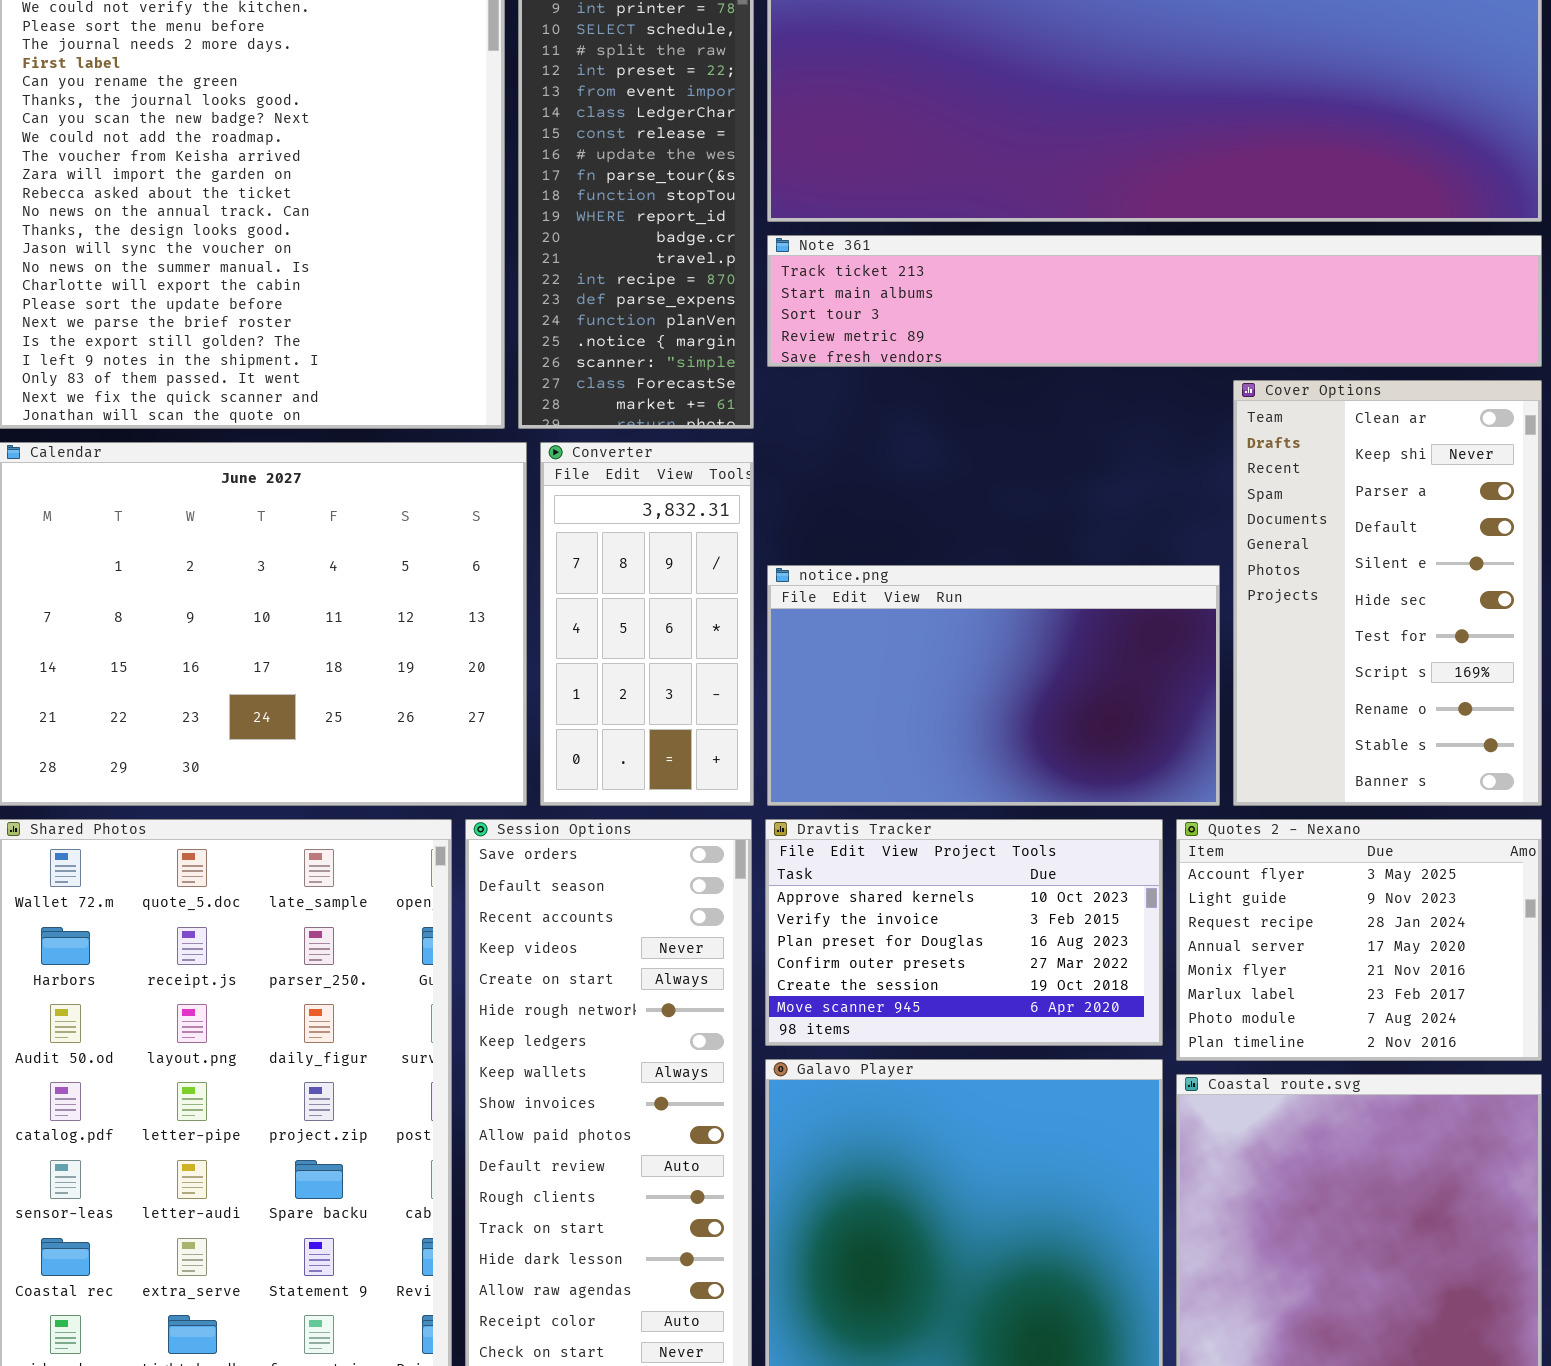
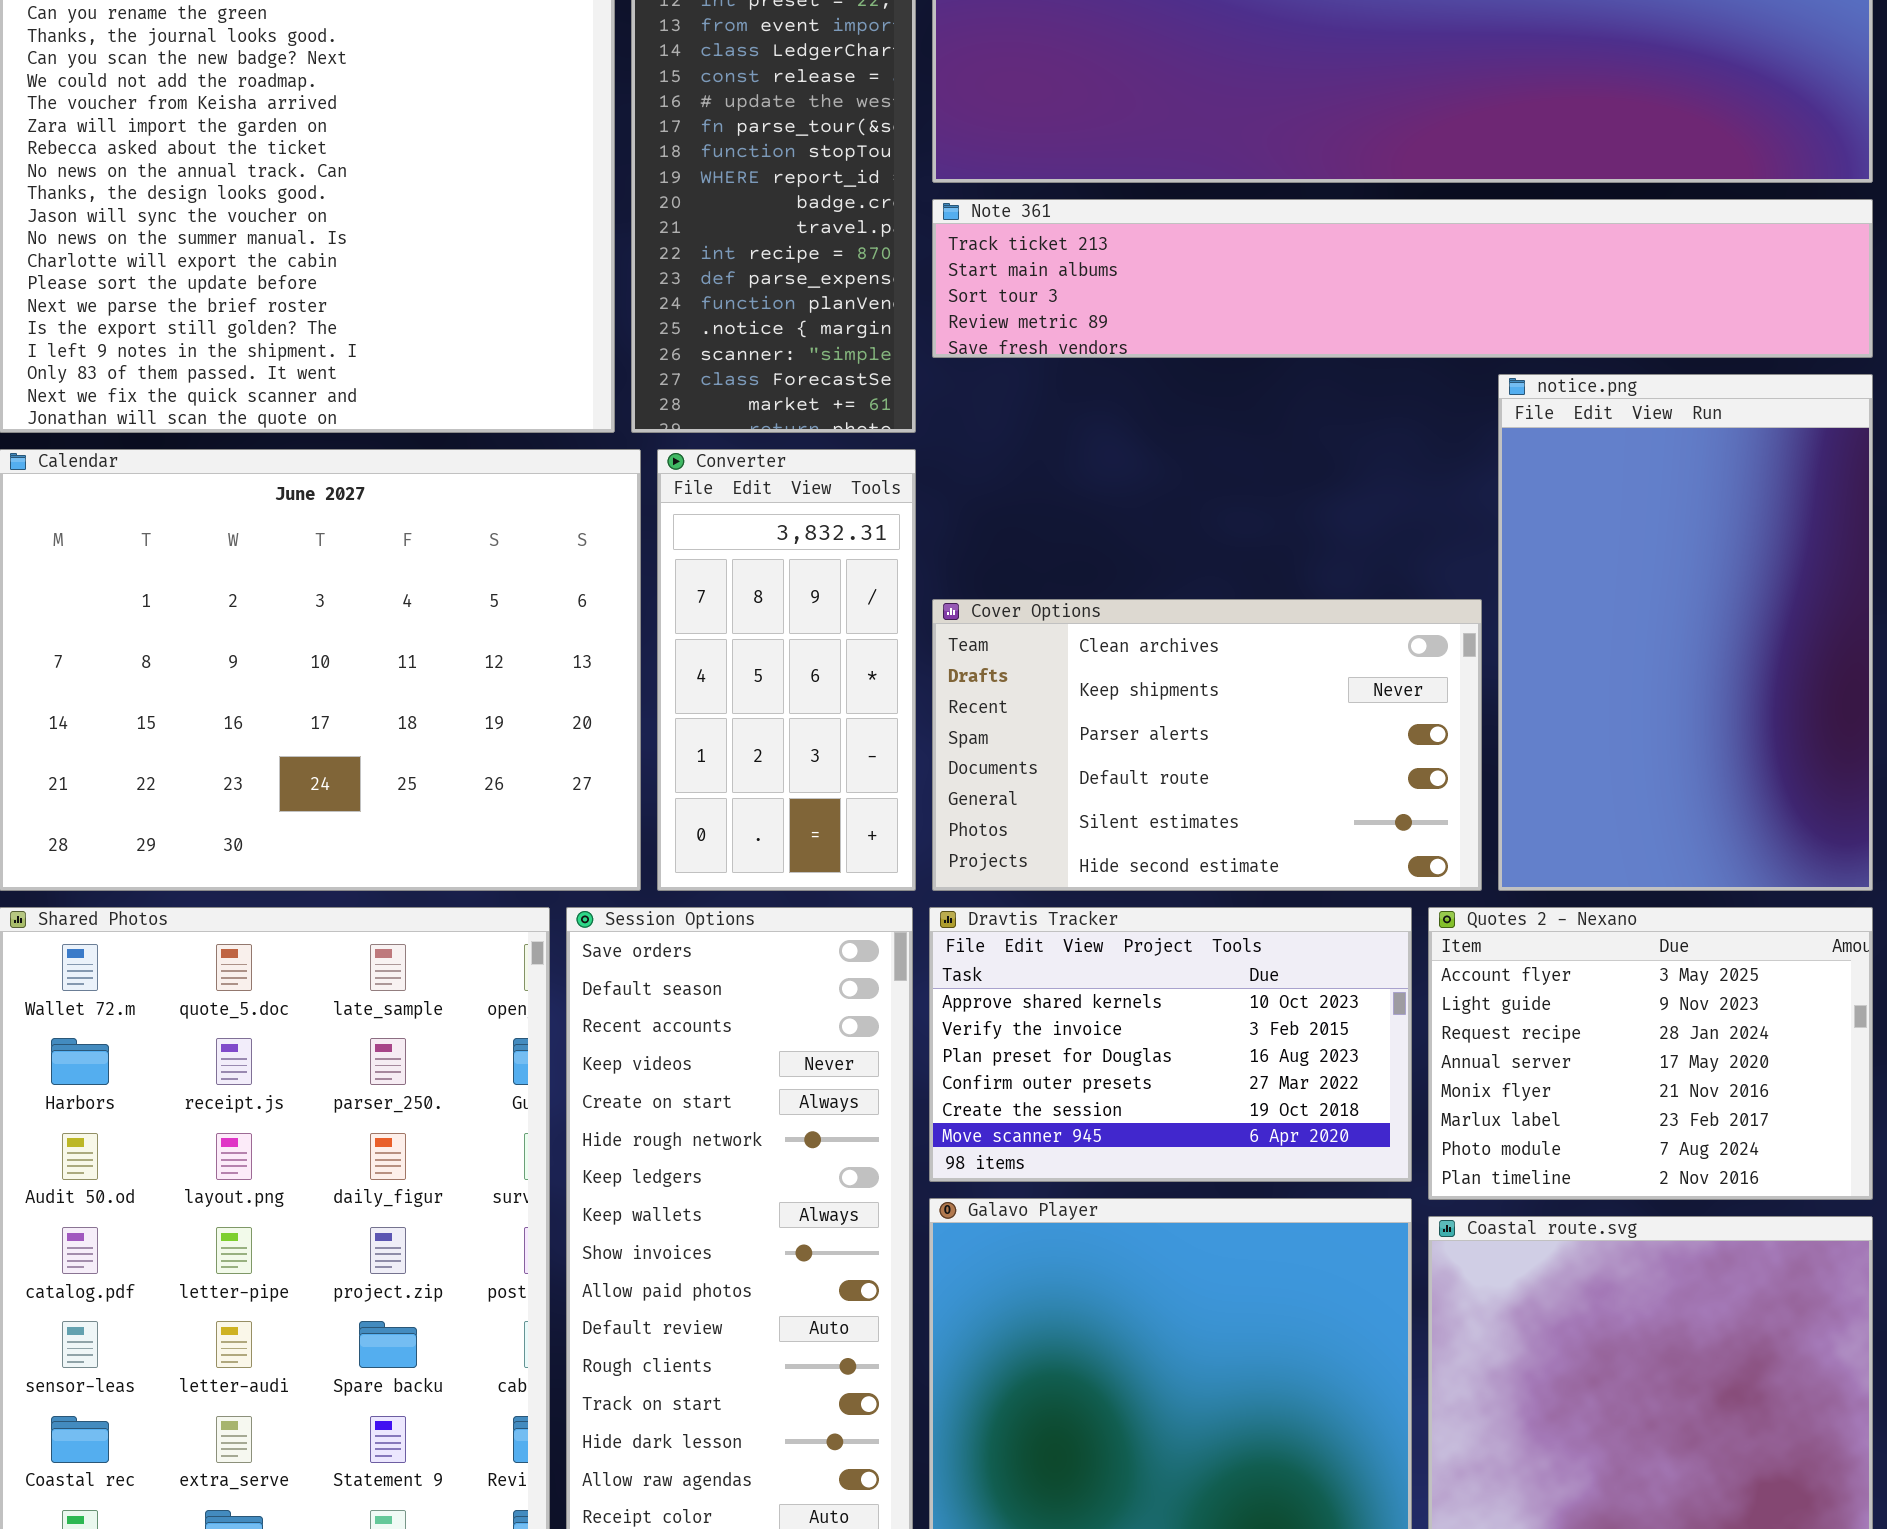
Cover Options: [1233,380,1542,806] -> [932,599,1482,891], moved, resized
notice.png: [767,565,1220,806] -> [1498,374,1873,891], moved, resized

